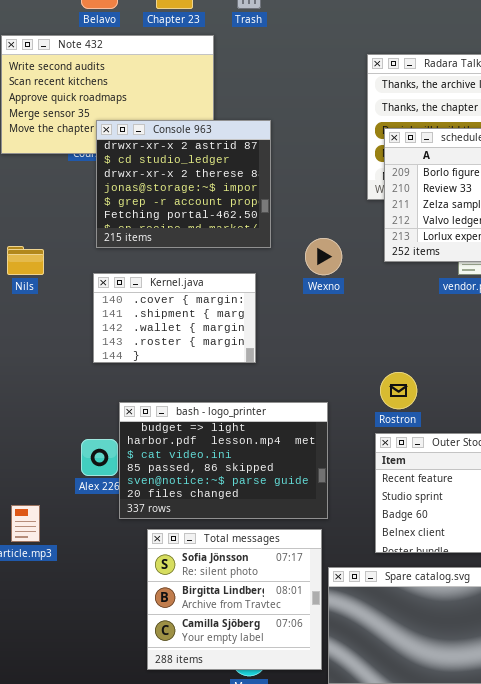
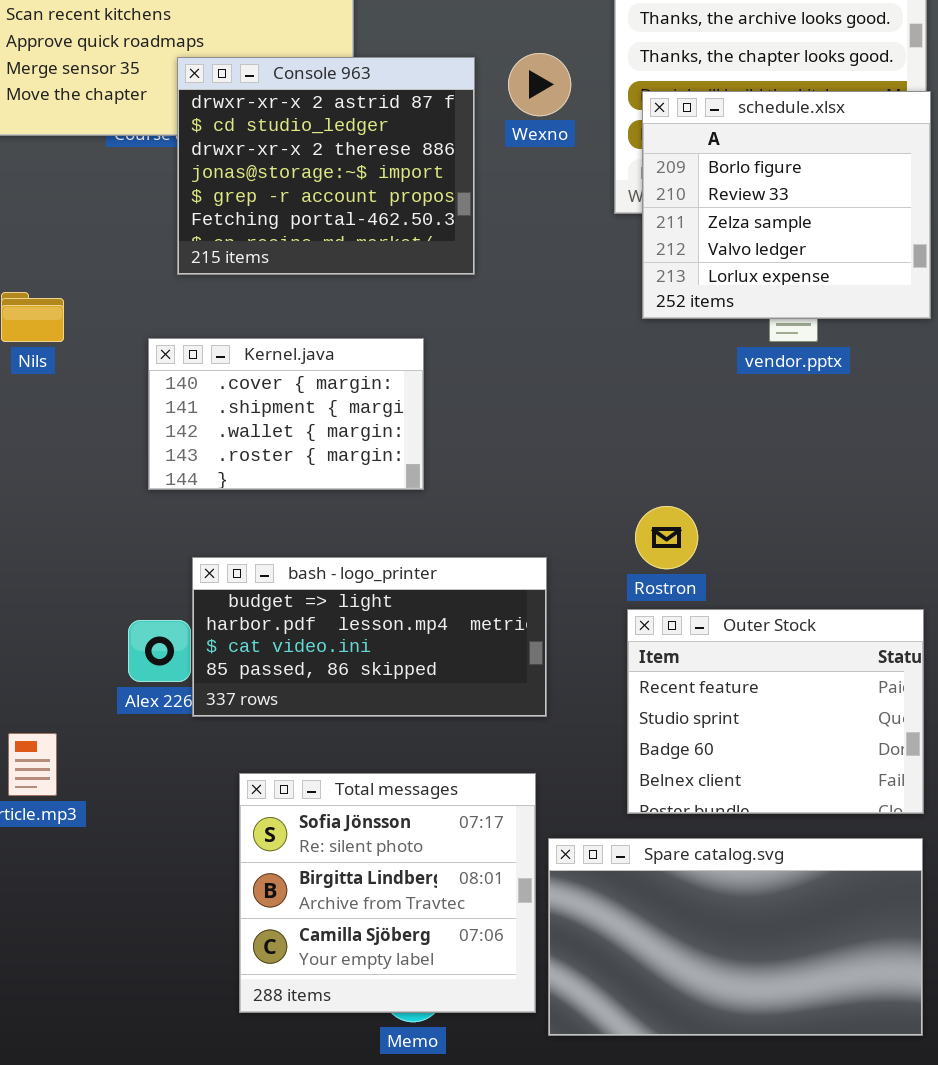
Console 963: [96,120,271,248] -> [177,57,475,275], moved
Wexno: [305,238,342,275] -> [508,53,571,116], moved
bash - logo_printer: [119,402,328,519] -> [192,557,547,717], resized

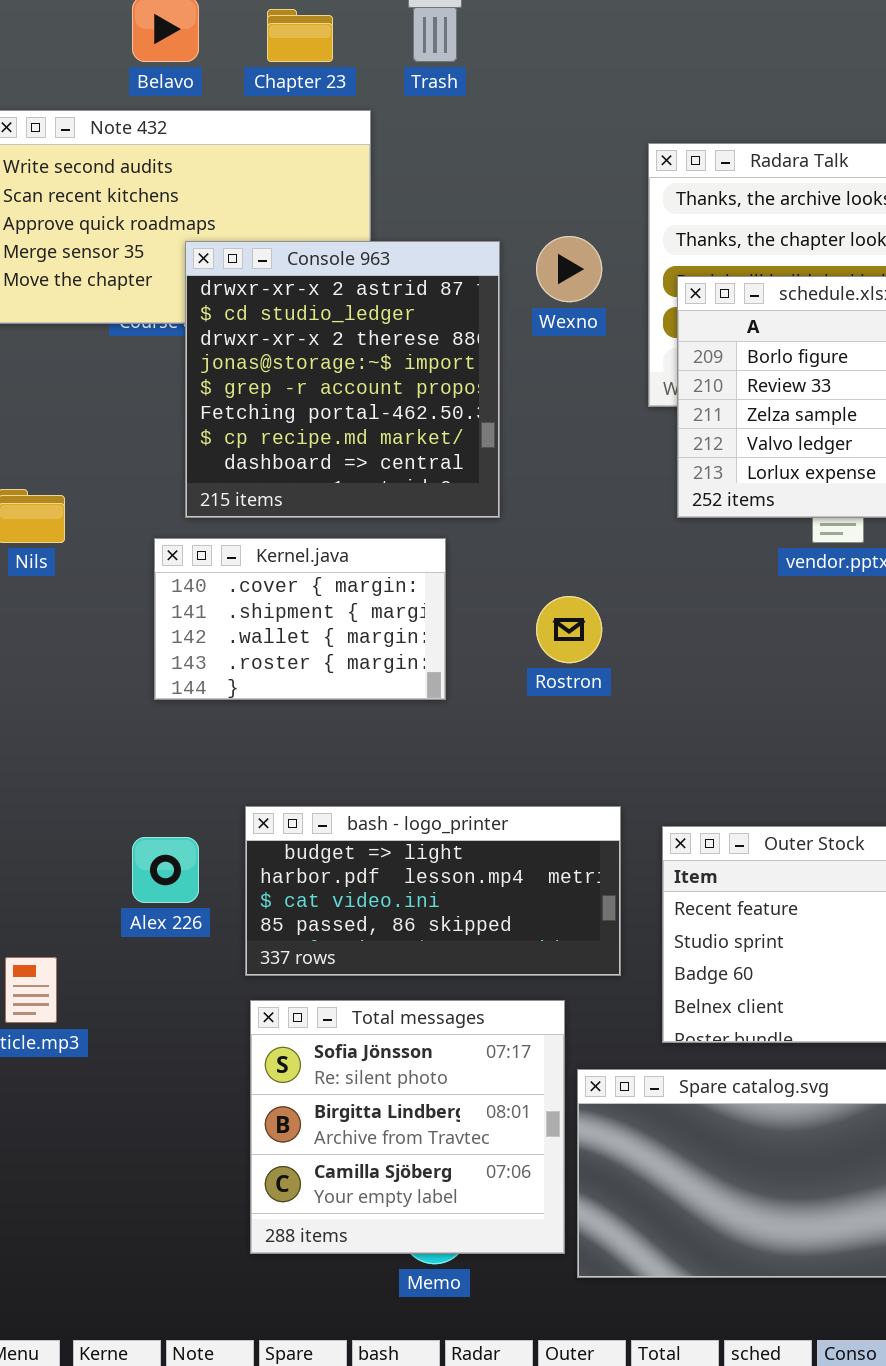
Console 963: [177,57,475,275] -> [185,241,500,518], resized
Rostron: [635,506,698,569] -> [536,596,602,663], moved
bash - logo_printer: [192,557,547,717] -> [245,806,621,976], moved

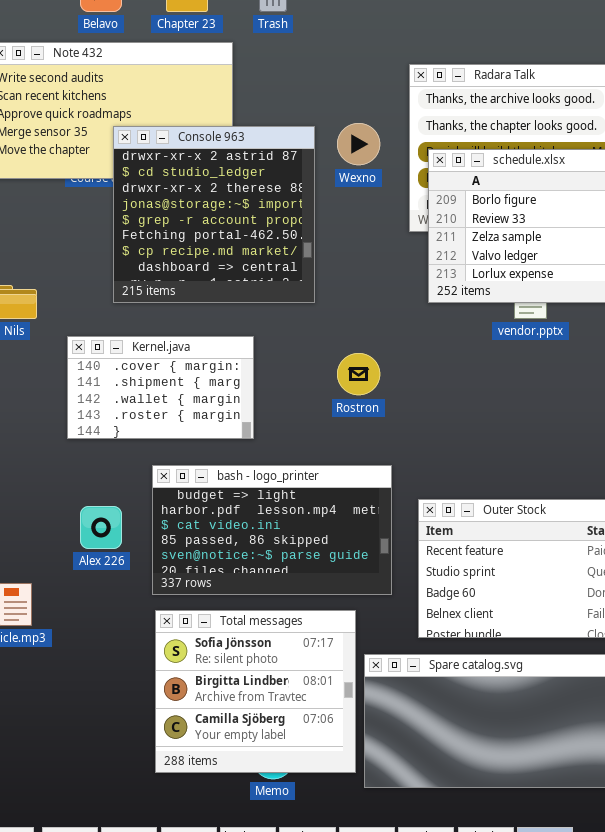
Kernel.java: [154,538,446,700] -> [67,336,254,439], moved
bash - logo_printer: [245,806,621,976] -> [152,465,392,595], resized

